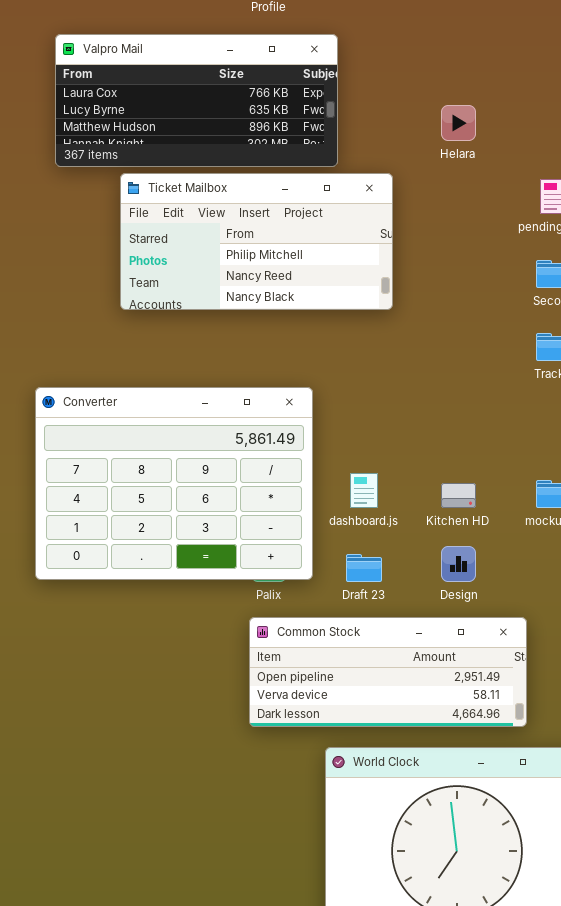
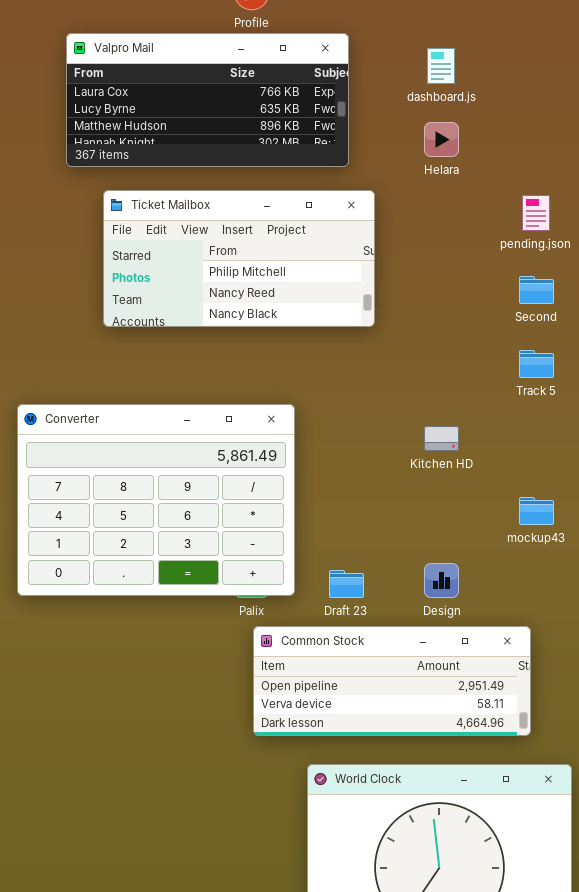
Valpro Mail: [55,34,338,167] -> [66,33,349,167], moved
dashboard.js: [350,473,378,508] -> [427,48,455,84], moved
Kitchen HD: [441,483,476,508] -> [424,426,459,451], moved
Common Stock: [249,617,527,727] -> [253,626,531,736], moved

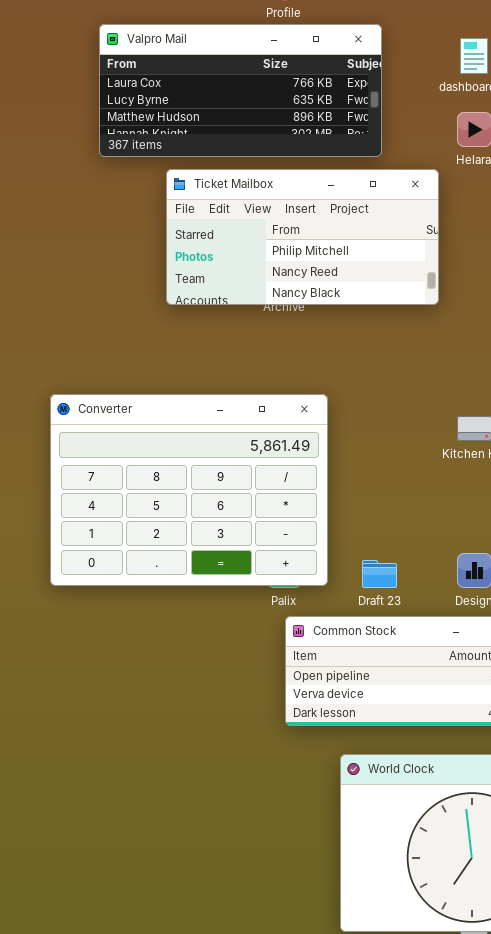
Ticket Mailbox: [103,190,375,327] -> [166,169,439,305], moved

